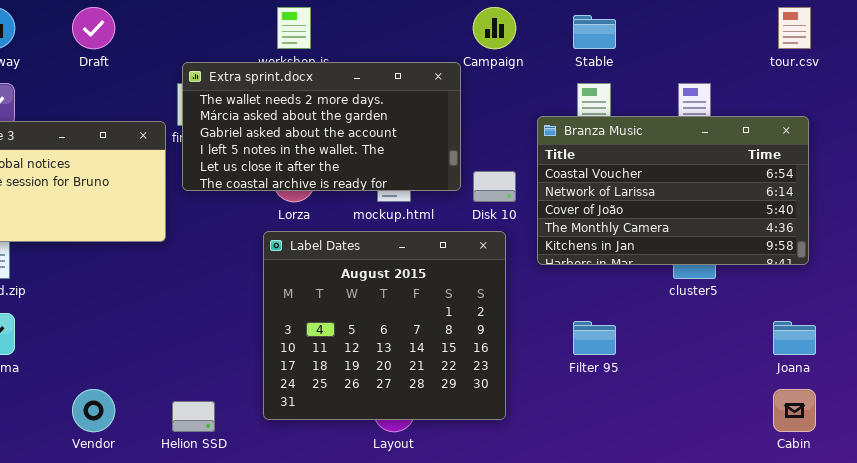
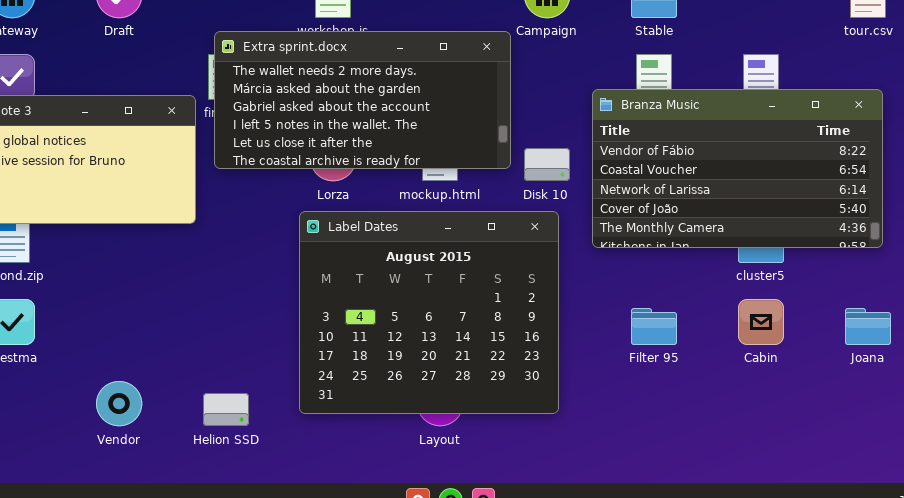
Branza Music: [537,116,809,265] -> [592,89,883,248], scrolled up 1 row
Cabin: [773,389,816,432] -> [738,299,784,345], moved

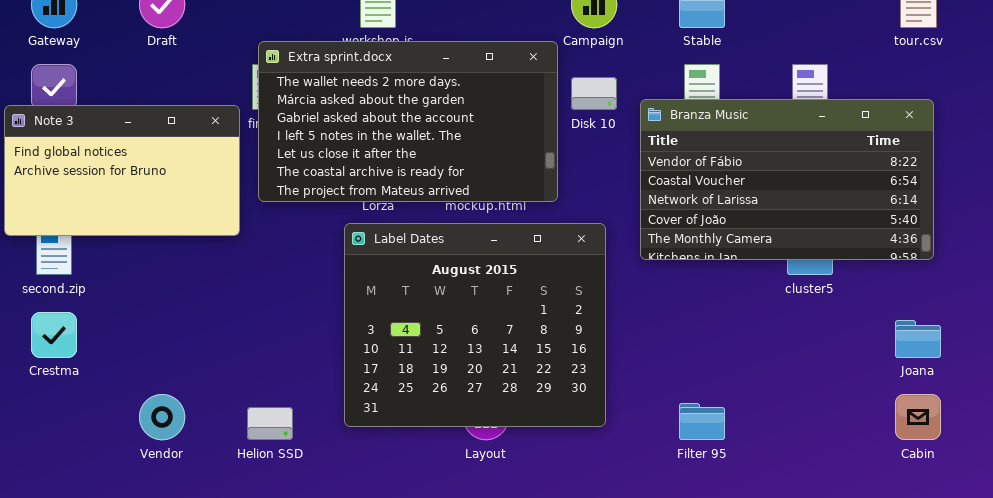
Extra sprint.docx: [214,31,511,169] -> [258,41,558,202], resized
Disk 10: [524,148,570,181] -> [571,77,617,110], moved
Cabin: [738,299,784,345] -> [895,394,941,440], moved
Filter 95: [631,308,677,345] -> [679,403,725,440], moved

